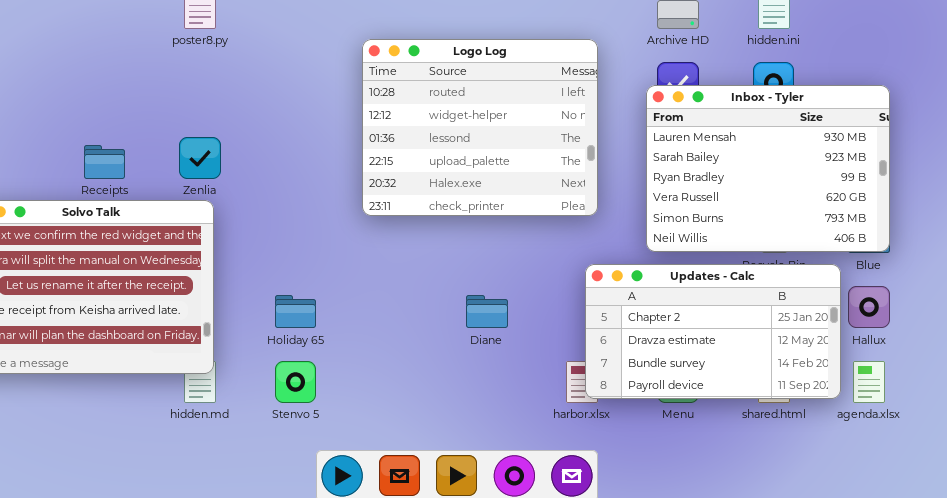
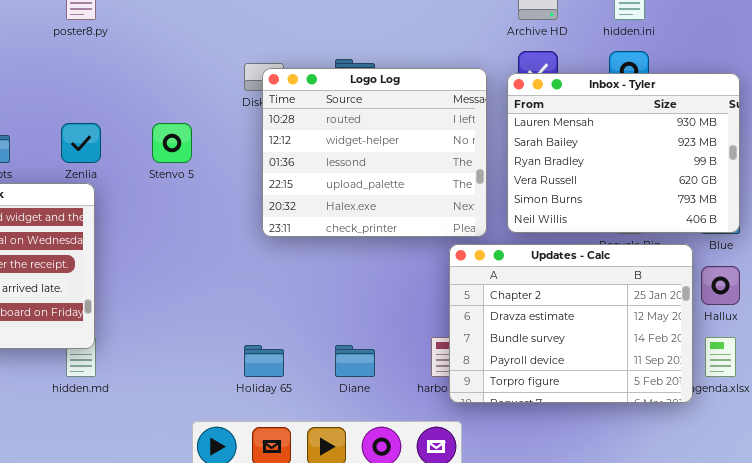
Logo Log: [362,39,598,216] -> [262,68,487,237], moved
Updates - Calc: [585,264,841,399] -> [449,244,693,403], resized
Holiday 65: [275,295,316,328] -> [244,345,284,377], moved
Diane: [466,295,508,328] -> [335,345,375,377], moved
Stenvo 5: [275,361,316,403] -> [152,123,192,163], moved

